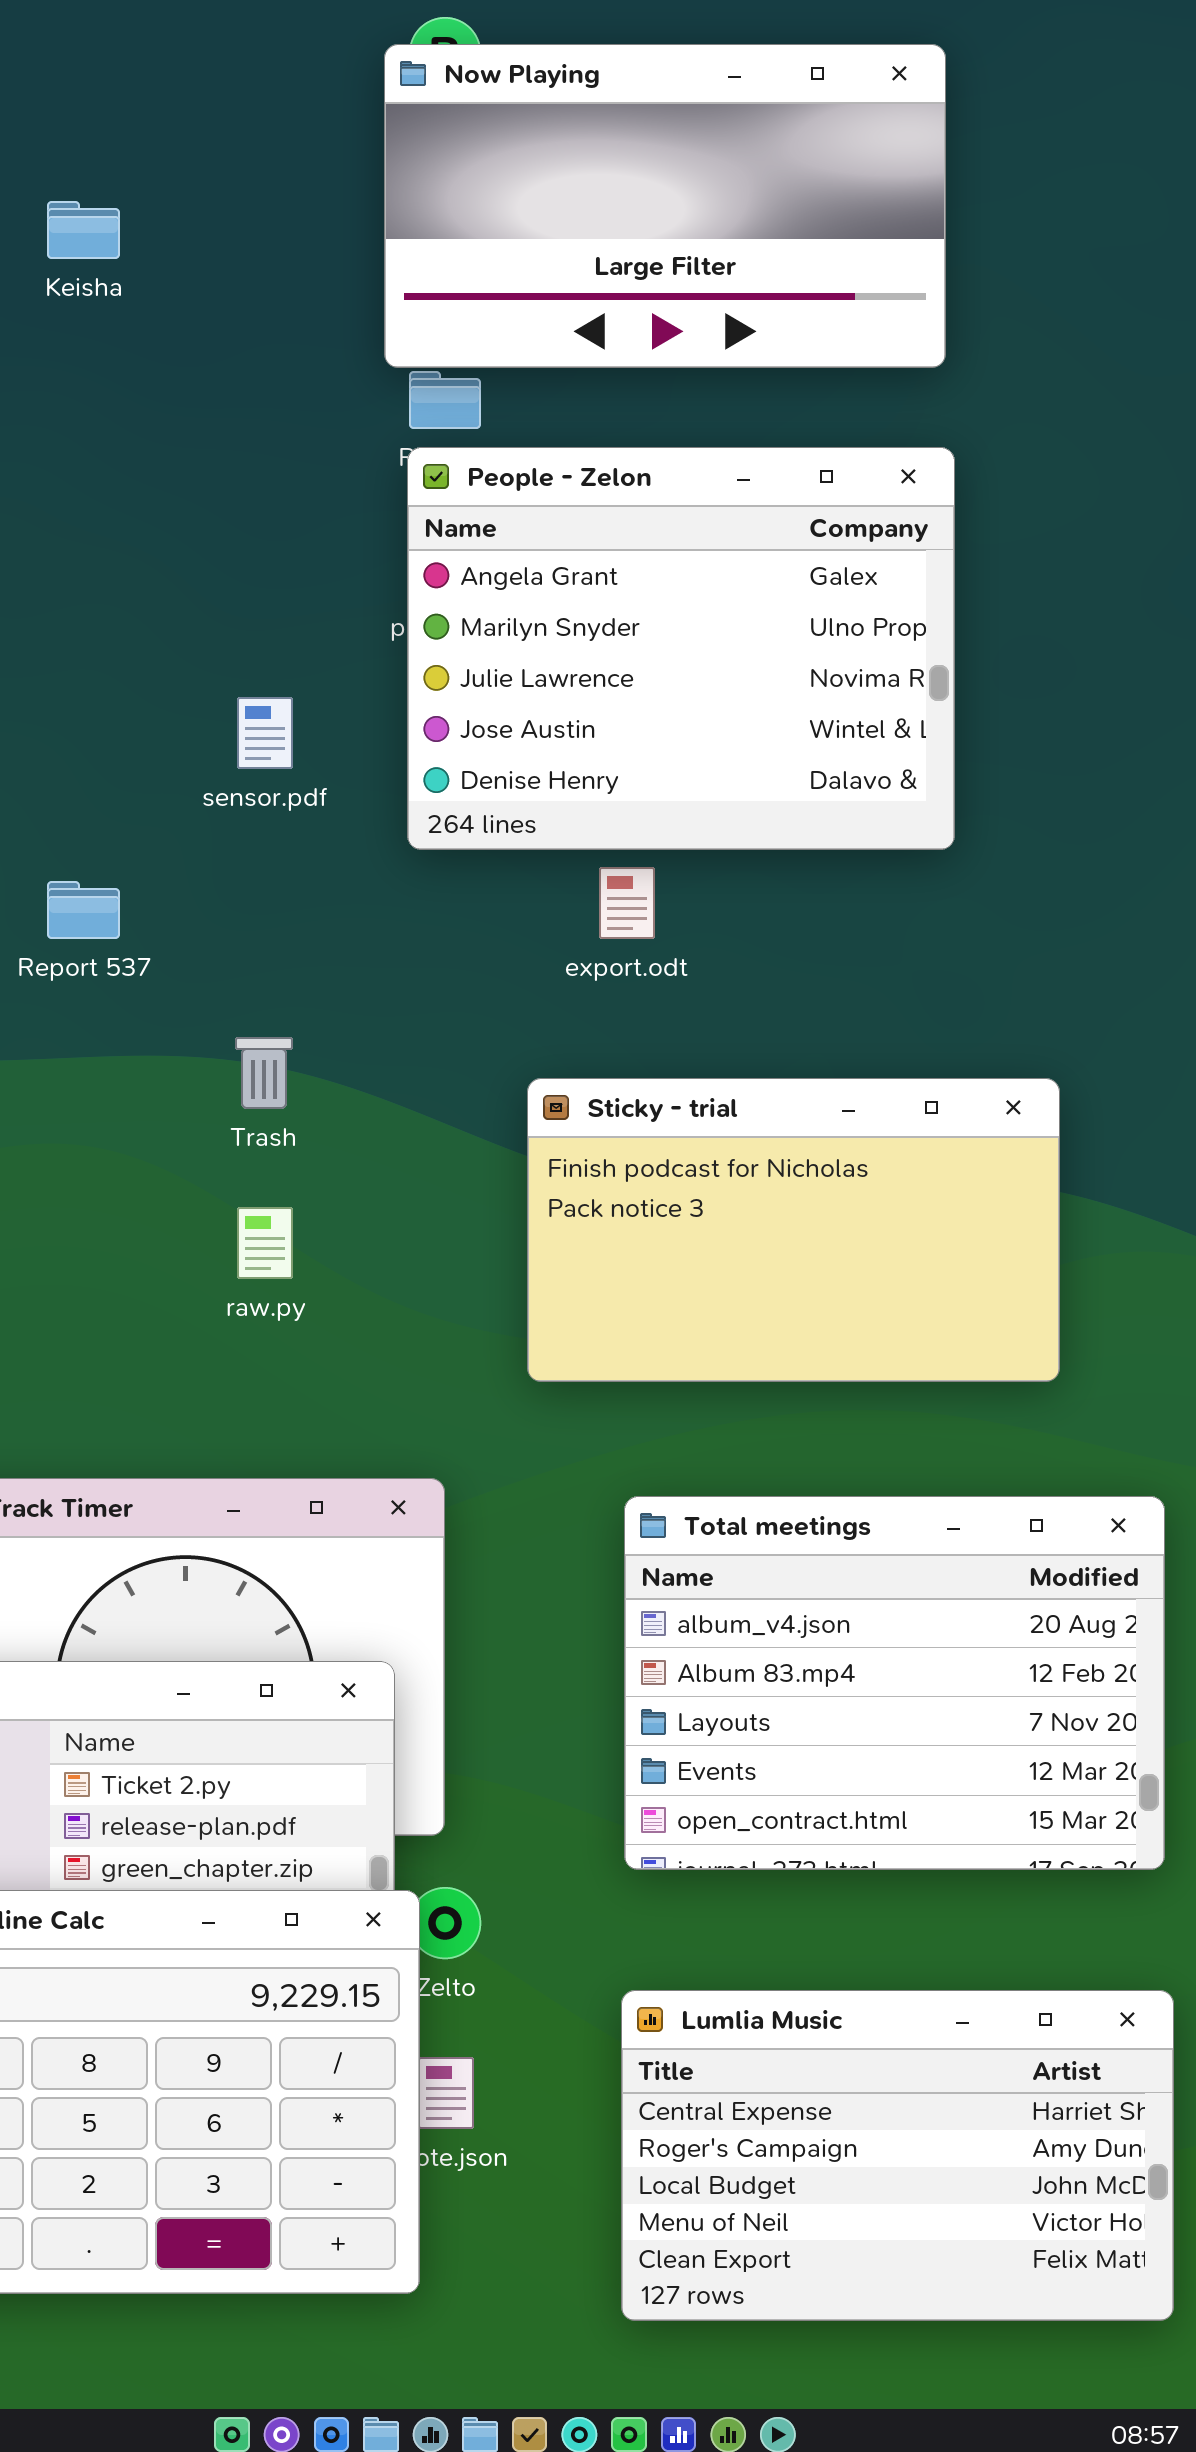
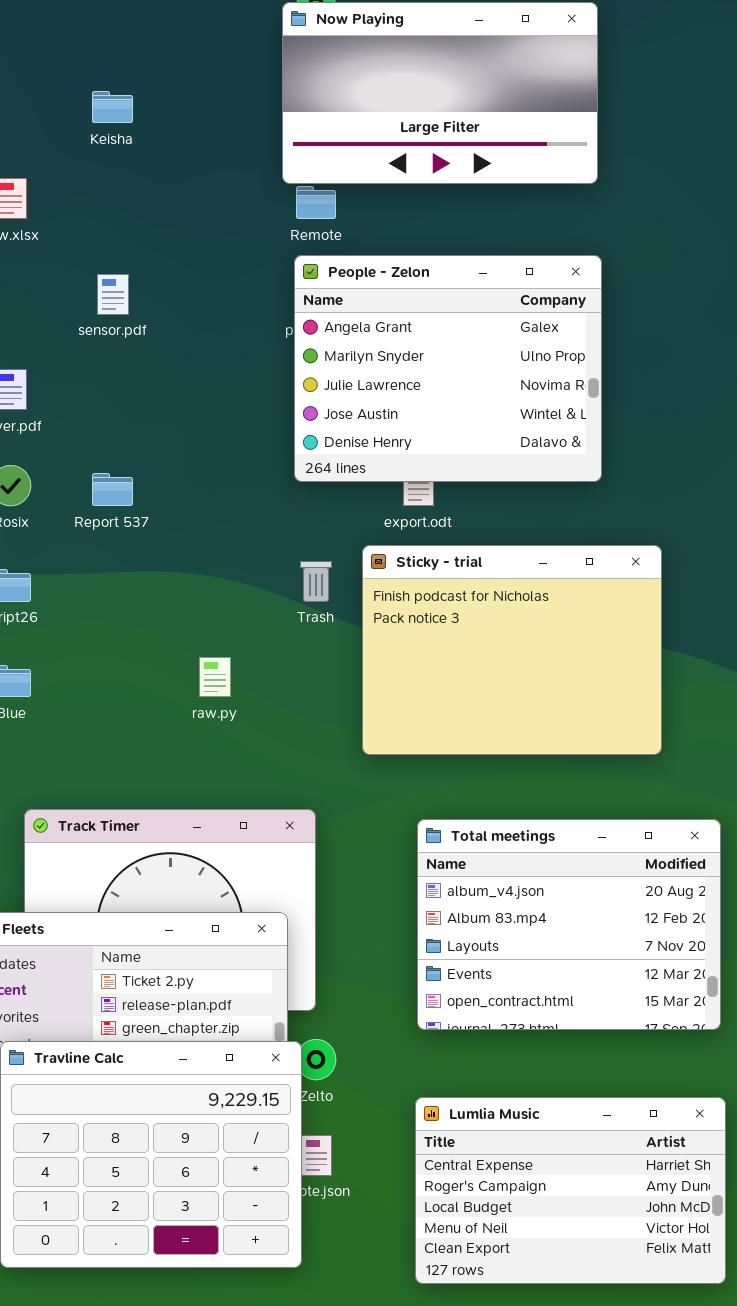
People - Zelon: [407,447,955,850] -> [294,255,602,482], moved
sensor.pdf: [237,697,293,769] -> [97,274,129,315], moved
Trash: [235,1037,293,1109] -> [300,561,332,602], moved
Sticky - trial: [527,1078,1060,1382] -> [362,545,662,755], resized

